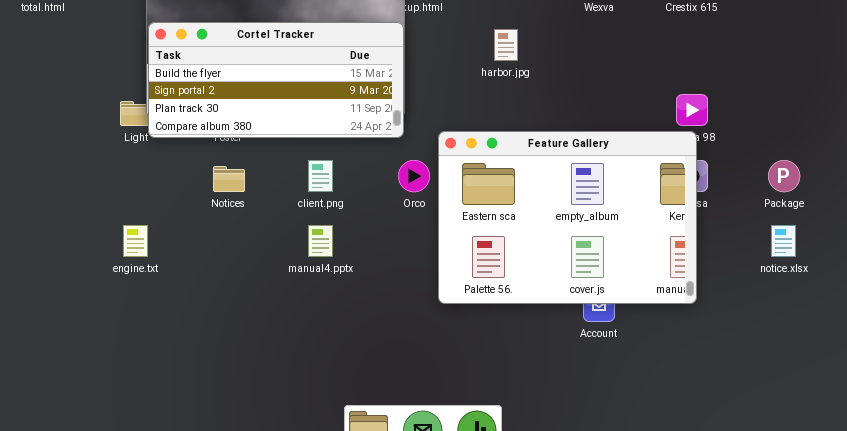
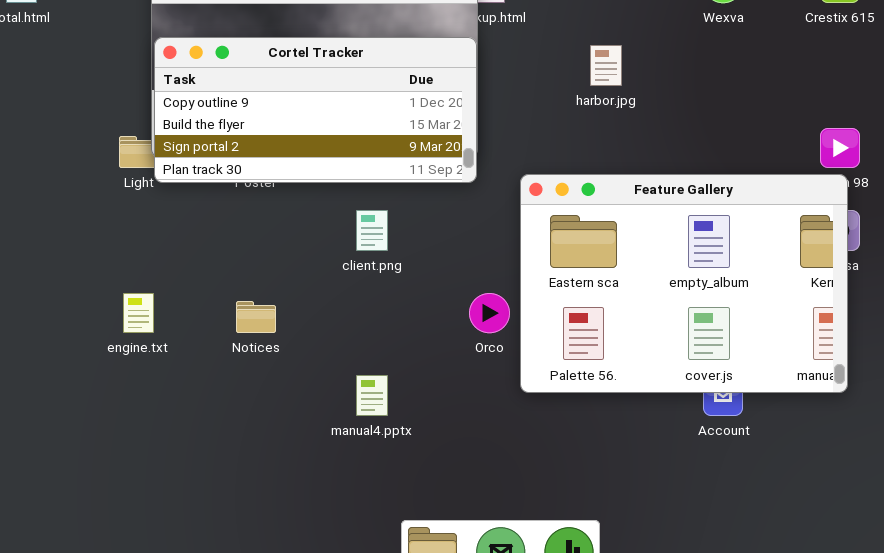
Cortel Tracker: [148,22,404,138] -> [154,37,477,183], scrolled up 1 row
Orco: [398,160,430,192] -> [469,293,510,333], moved
Notices: [213,166,245,192] -> [236,301,276,333], moved
manual4.pptx: [308,225,333,257] -> [356,375,388,416], moved

